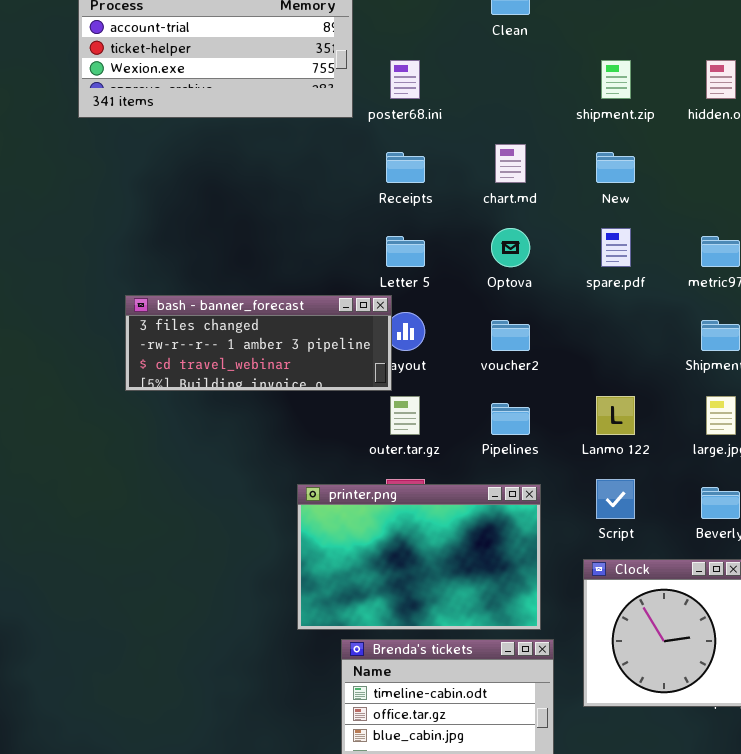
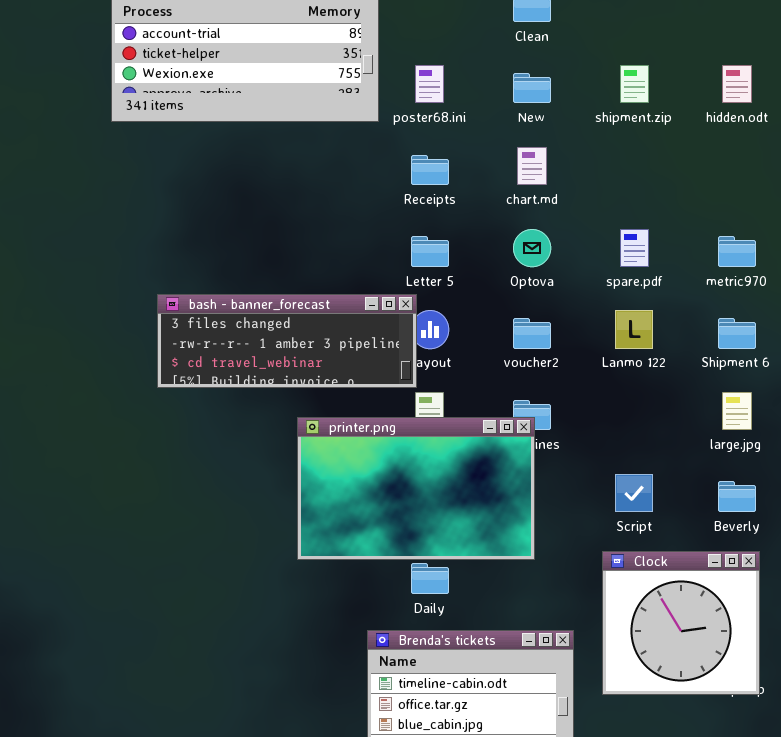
New: [596,152,635,183] -> [513,73,551,103], moved
Lanmo 122: [596,396,635,435] -> [615,310,653,349], moved
printer.png: [297,484,541,630] -> [297,417,535,560], moved

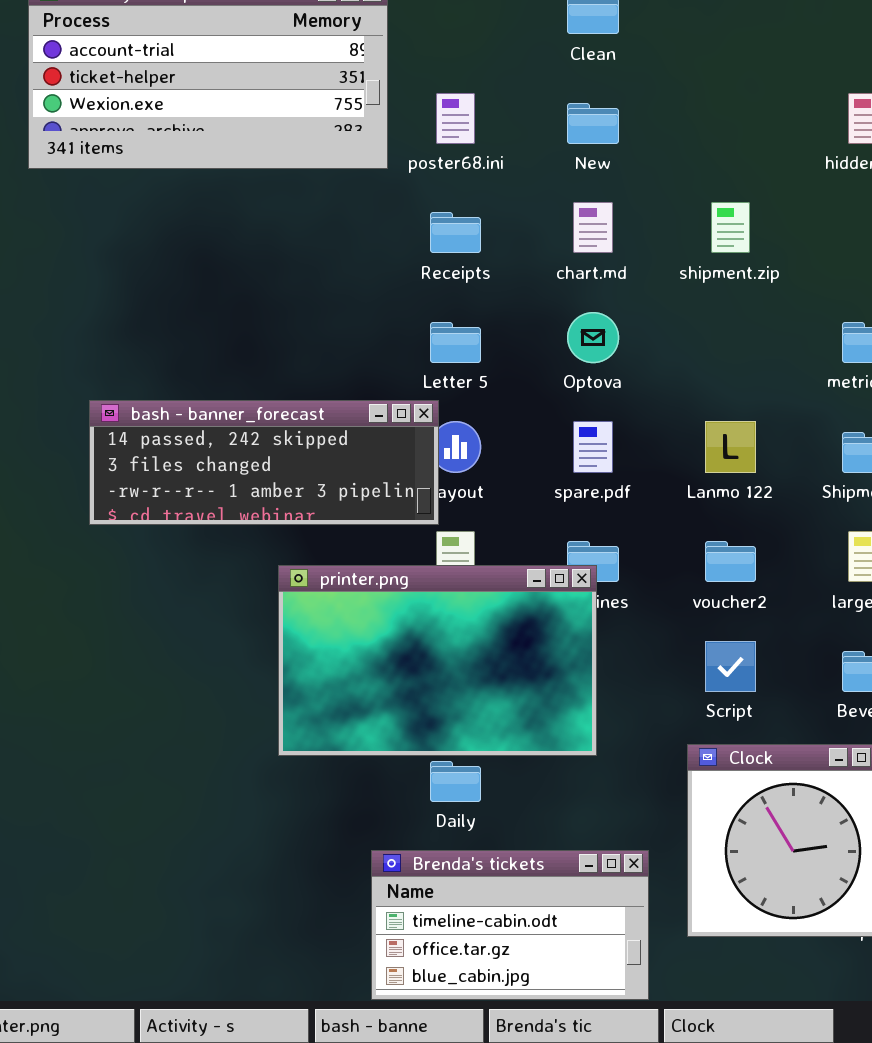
shipment.zip: [620,65,649,103] -> [711,202,750,253], moved
spare.pdf: [620,229,649,267] -> [573,421,613,473], moved
bash - banner_forecast: [157,294,417,388] -> [89,400,439,525], scrolled up 1 row
voucher2: [513,318,551,349] -> [705,541,756,582], moved

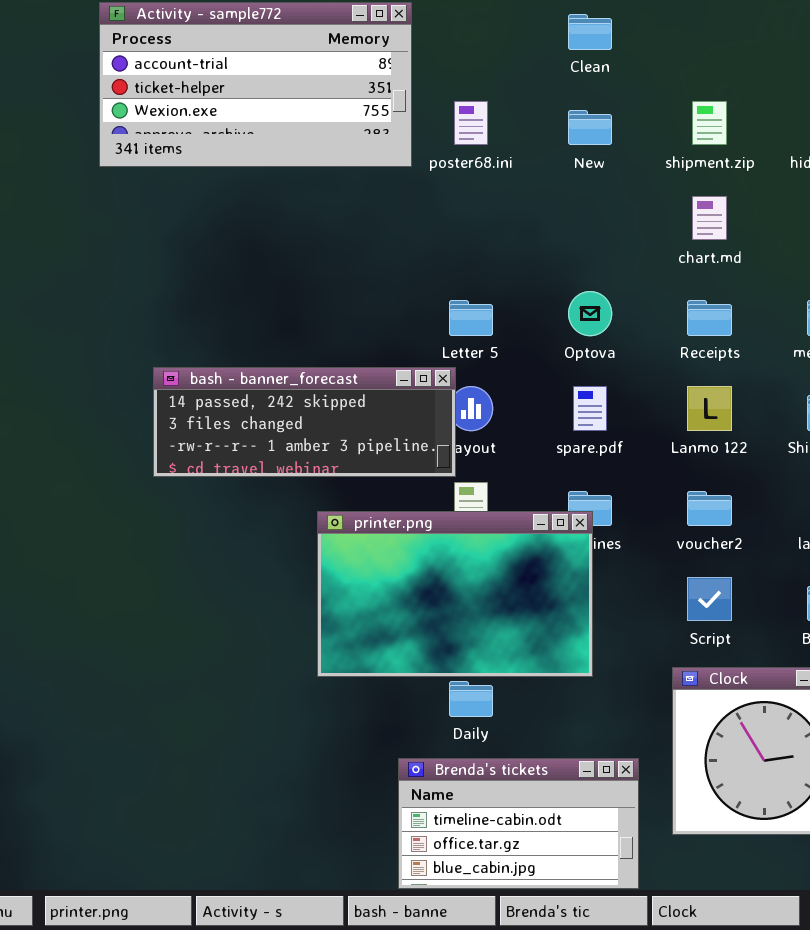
chart.md: [573,202,613,253] -> [692,196,727,240], moved
shipment.zip: [711,202,750,253] -> [692,101,727,145], moved
Receipts: [430,212,481,253] -> [687,300,732,336], moved

